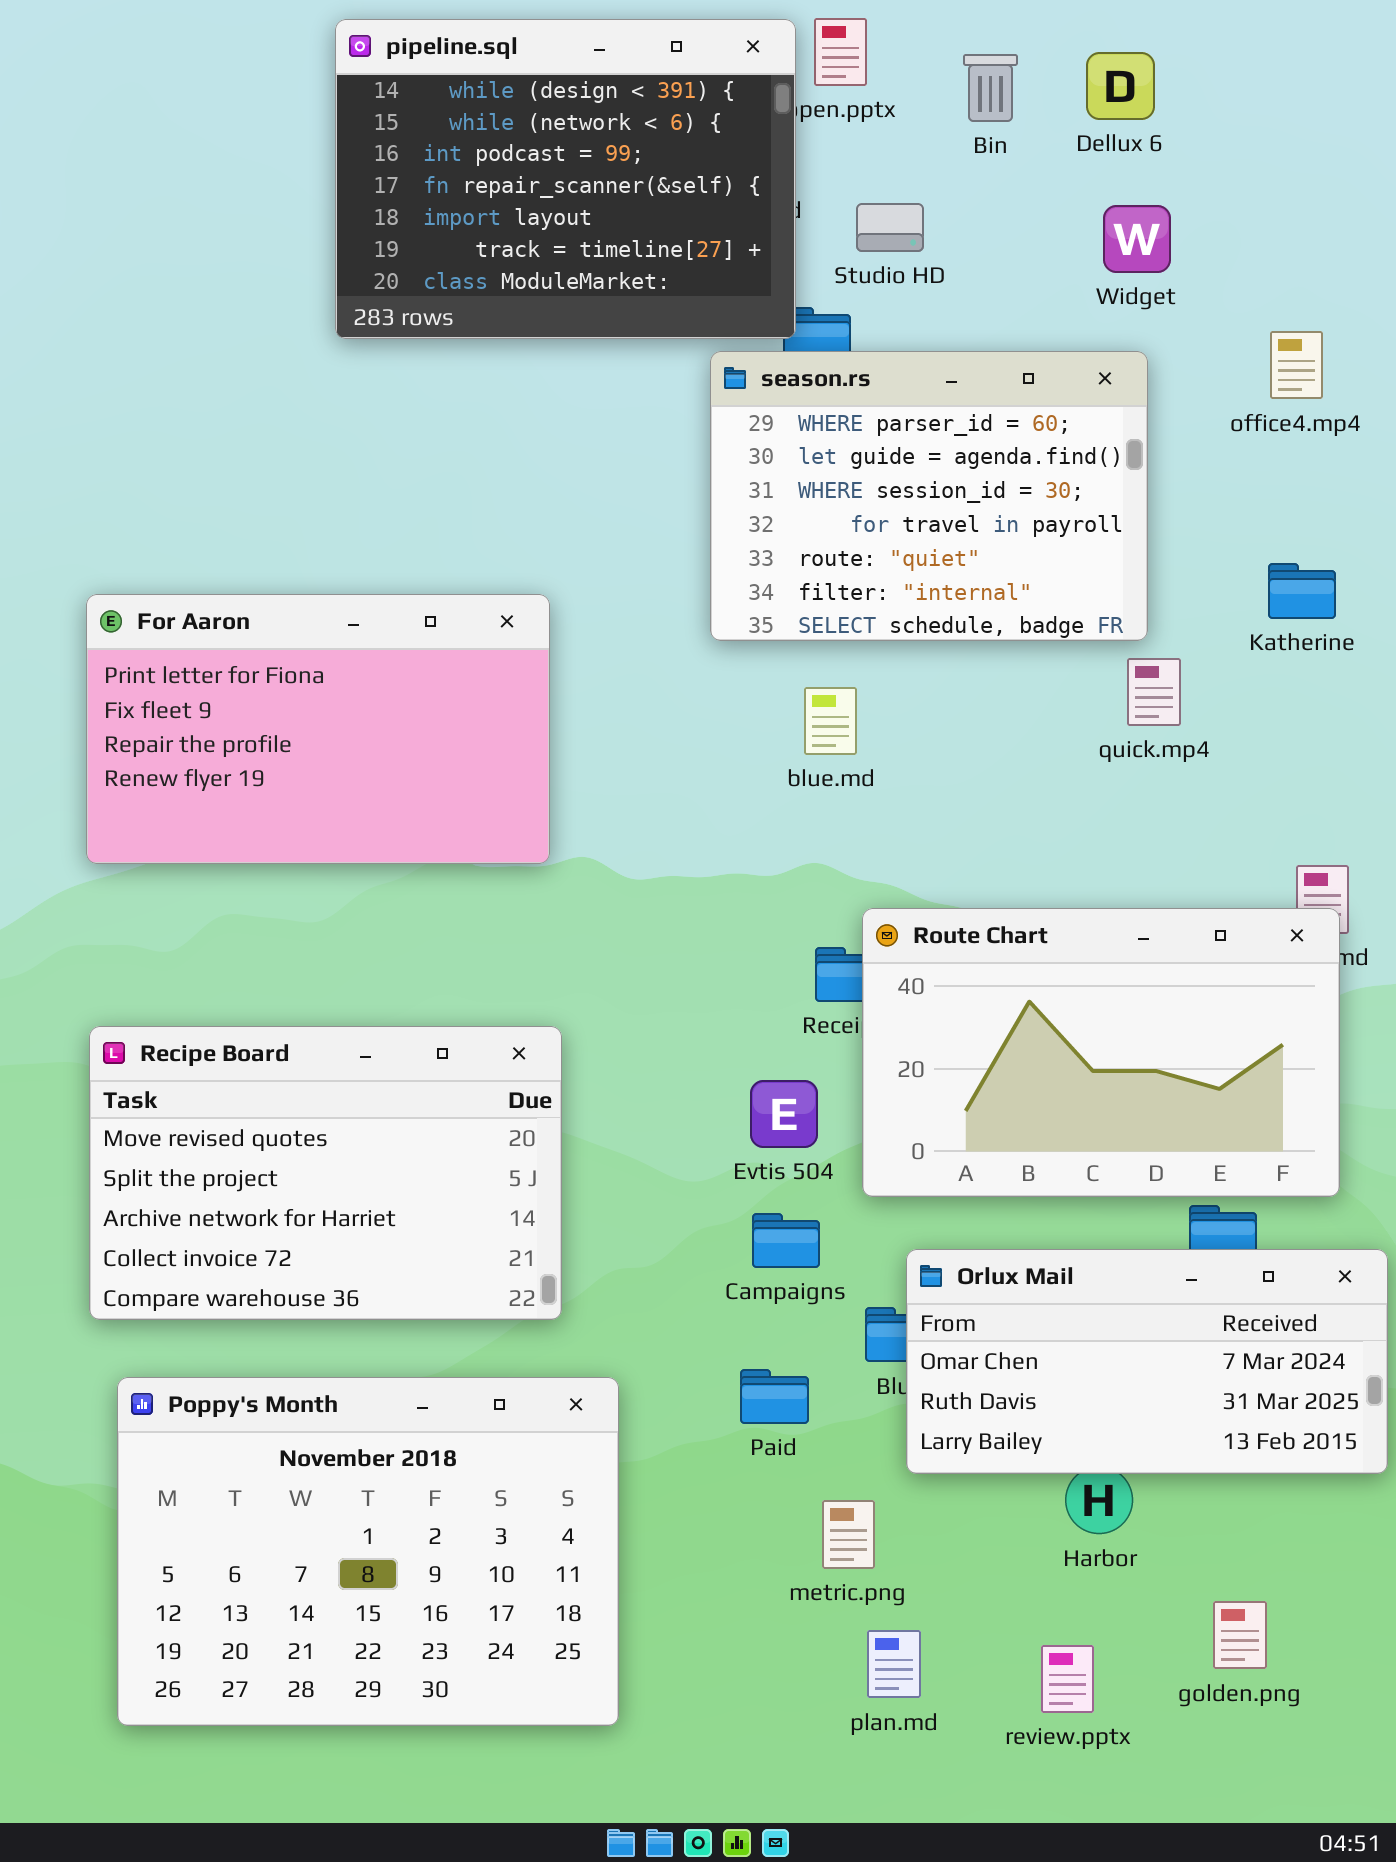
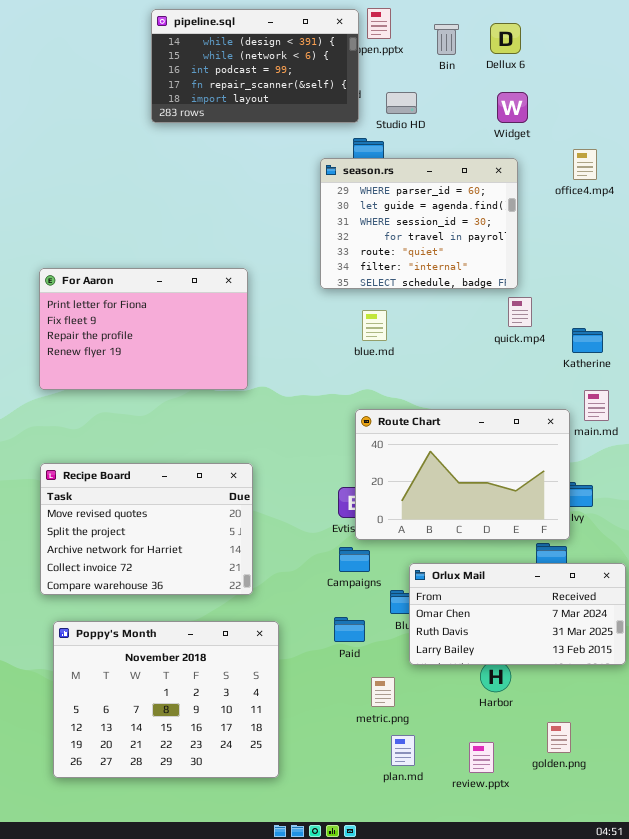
pipeline.sql: [335,19,796,339] -> [151,9,359,123], resized
Katherine: [1268,563,1336,619] -> [572,328,603,353], moved
Route Chart: [862,908,1340,1197] -> [355,409,570,540], moved

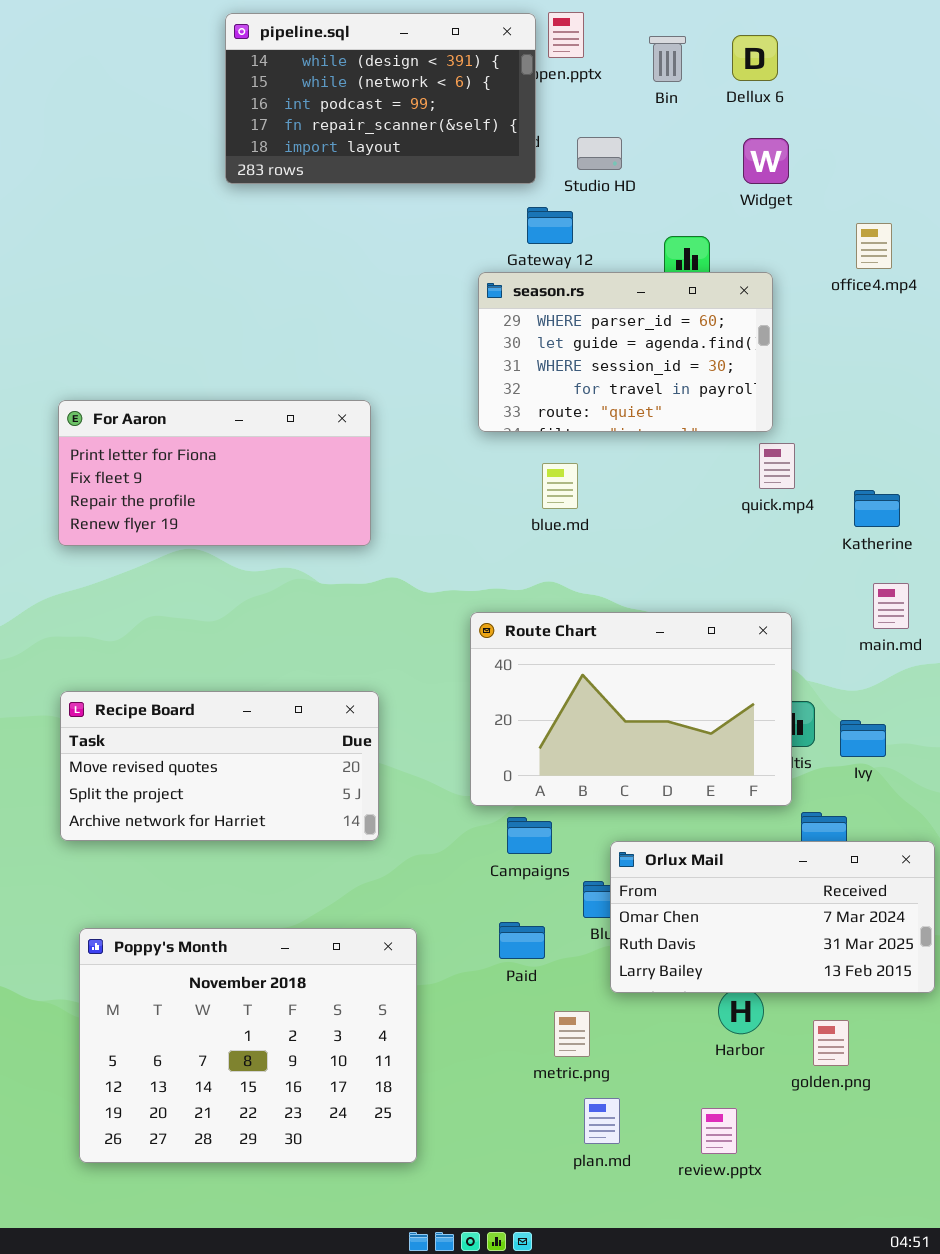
season.rs: [320,158,518,289] -> [478,272,773,432], resized
For Aaron: [39,268,248,390] -> [58,400,371,546], resized
Route Chart: [355,409,570,540] -> [470,612,792,806], moved
Recipe Board: [40,463,253,595] -> [60,691,379,841], resized
golden.png: [547,722,571,753] -> [813,1020,849,1066], moved

